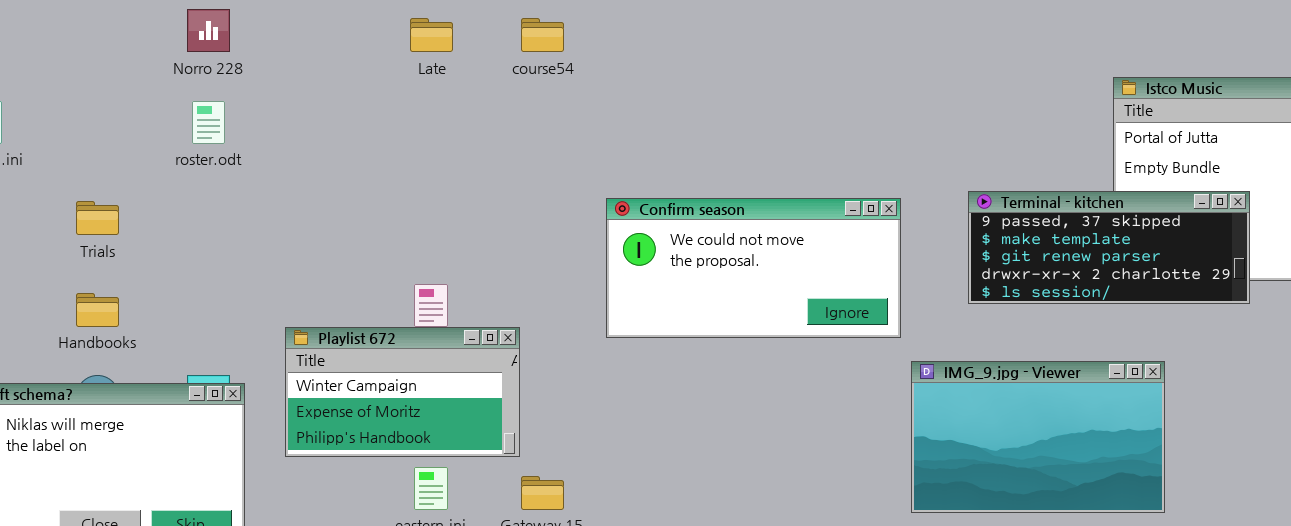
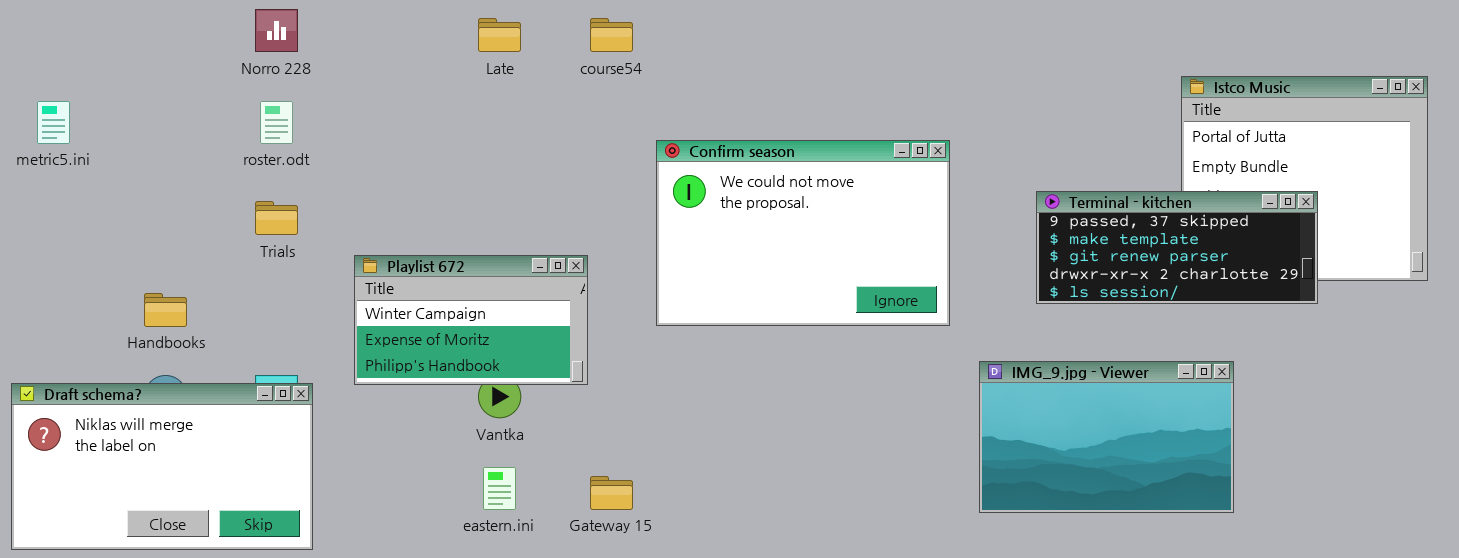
Confirm season: [606,198,901,338] -> [656,140,950,326], moved, resized
Trials: [76,201,119,235] -> [255,201,298,235], moved
Playlist 672: [285,327,520,457] -> [354,255,588,385], moved

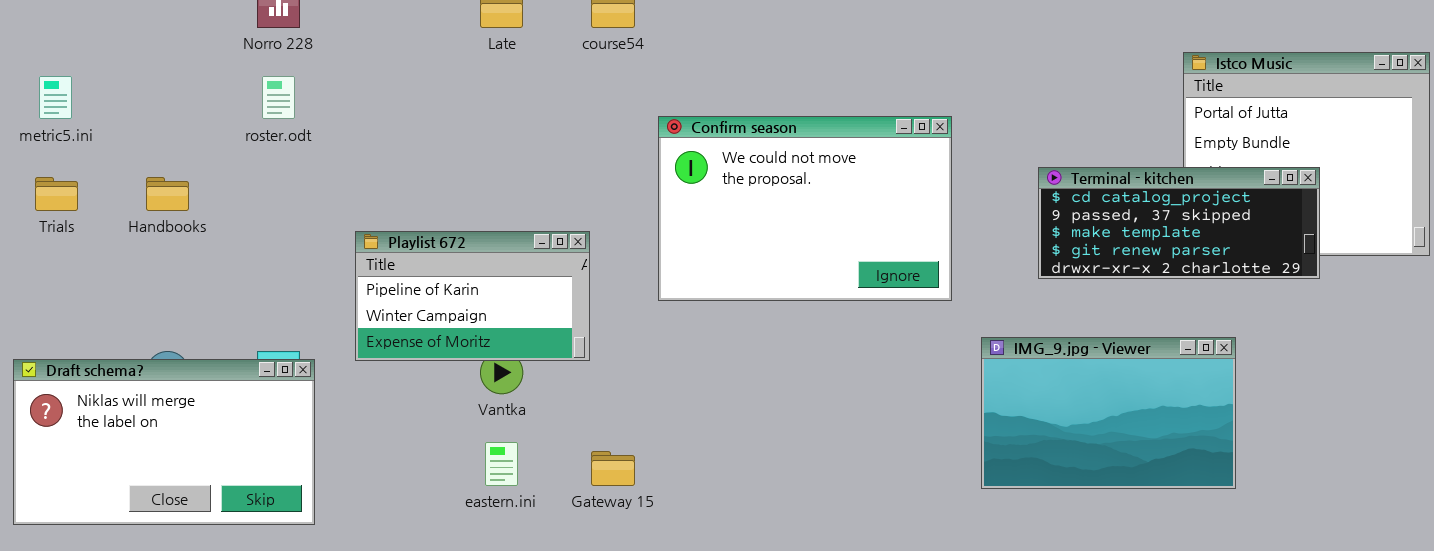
Terminal - kitchen: [1036,191,1318,304] -> [1038,167,1320,279], scrolled up 1 row
Trials: [255,201,298,235] -> [35,177,78,211], moved
Playlist 672: [354,255,588,385] -> [355,231,590,361], scrolled up 1 row
Handbooks: [144,293,187,327] -> [146,177,189,211], moved

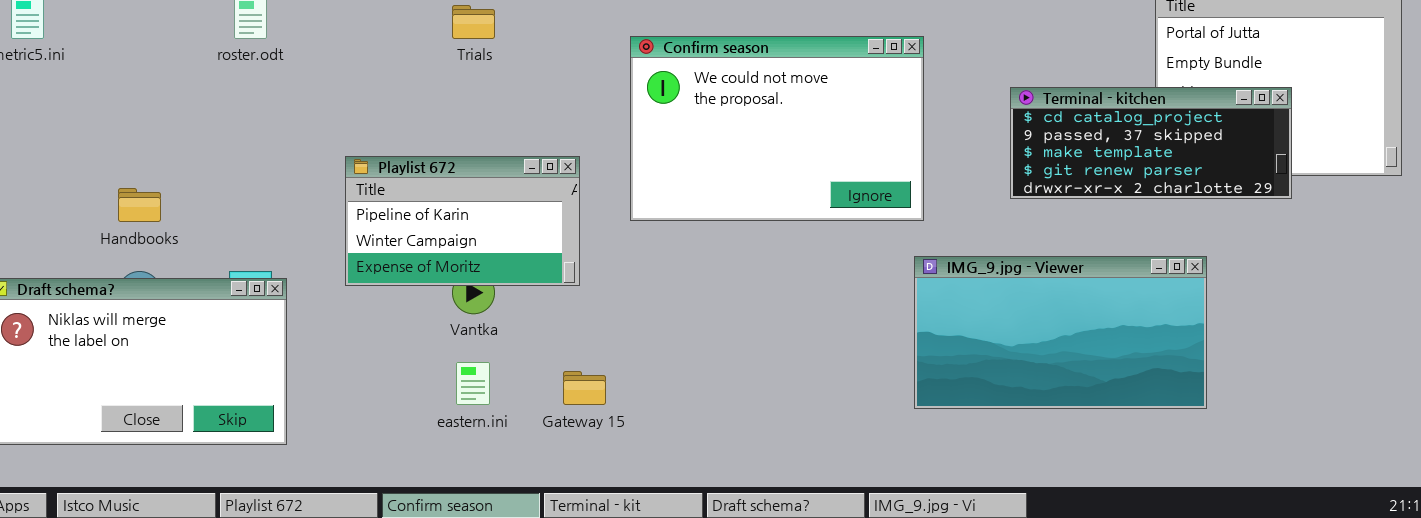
Trials: [35,177,78,211] -> [452,5,495,39], moved
Handbooks: [146,177,189,211] -> [118,188,161,222], moved
Playlist 672: [355,231,590,361] -> [345,156,580,286], moved
IMG_9.jpg - Viewer: [981,337,1236,489] -> [914,256,1207,409], resized

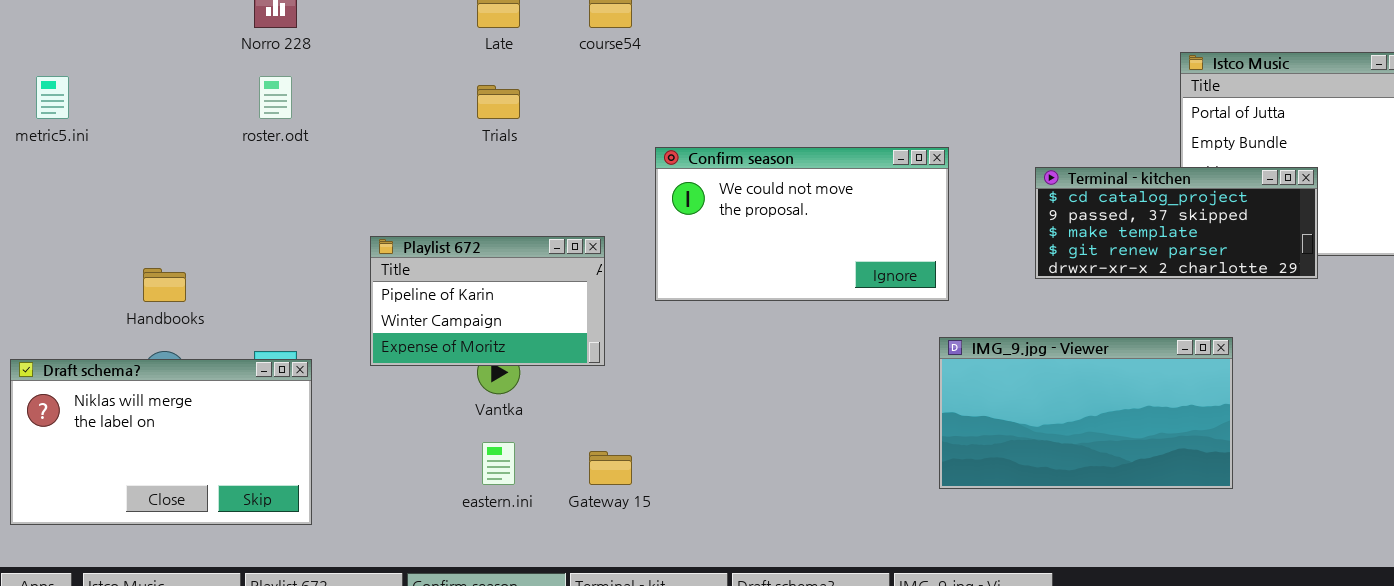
Confirm season: [630,36,924,221] -> [655,147,949,301], resized

